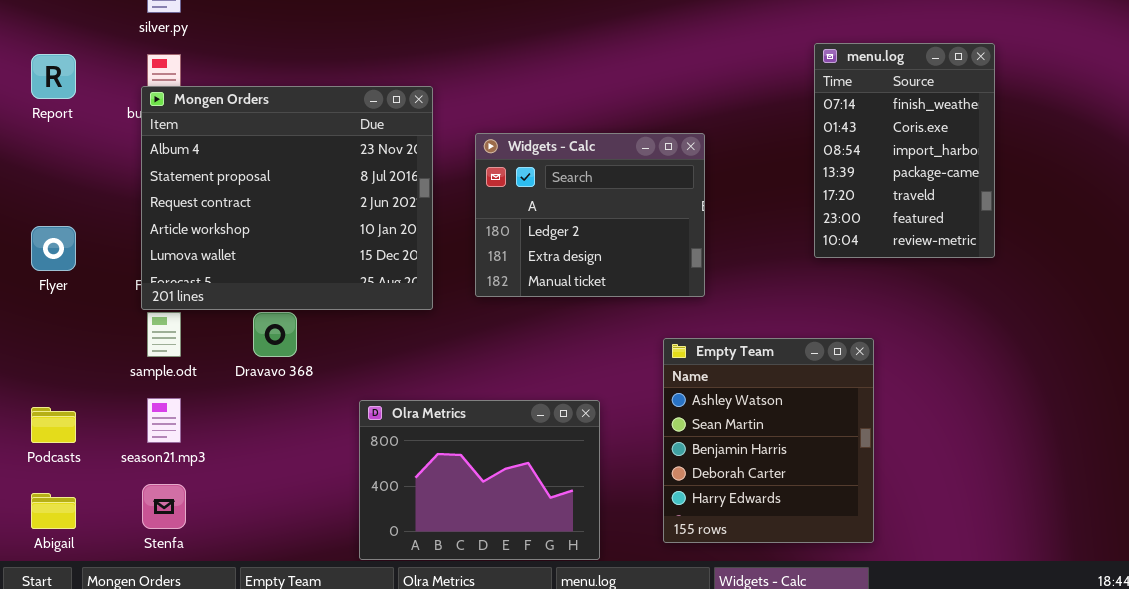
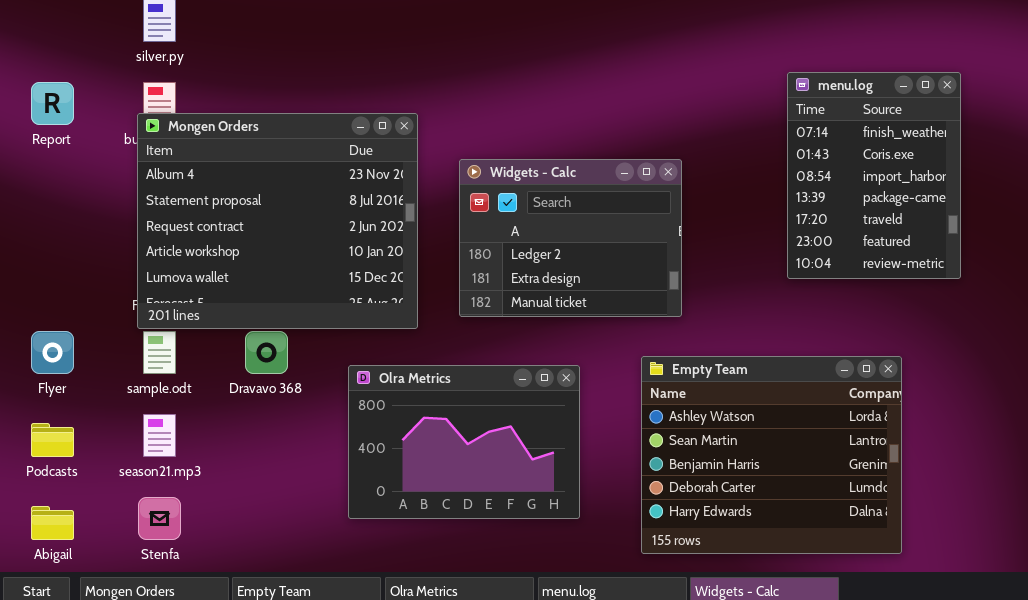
Flyer: [31,226,76,271] -> [31,331,74,374], moved
Empty Team: [663,338,874,543] -> [641,356,902,554], resized
Olra Metrics: [359,400,600,560] -> [348,365,580,519], moved

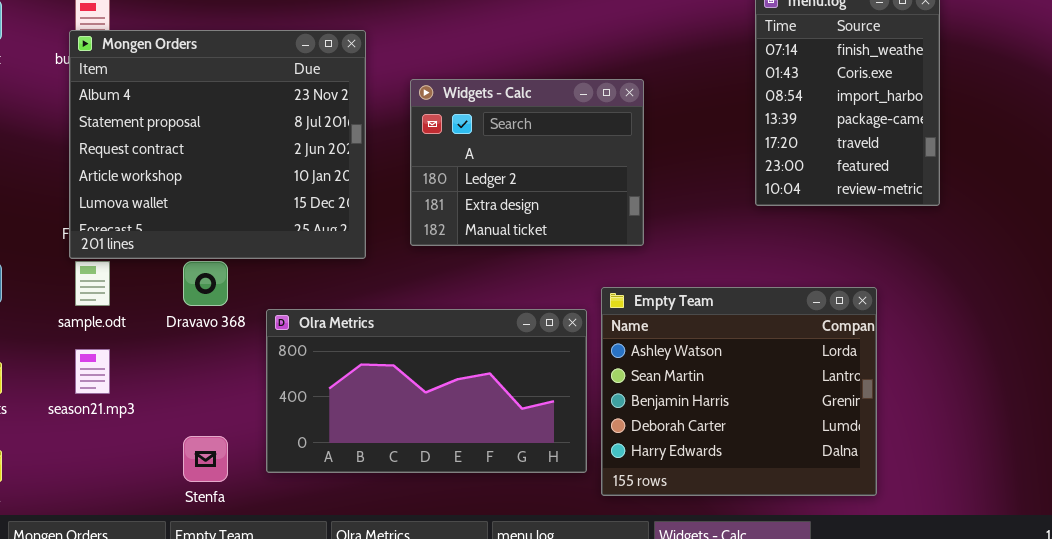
Olra Metrics: [348,365,580,519] -> [266,309,587,473], moved, resized
Stenfa: [138,497,181,540] -> [183,436,228,482], moved

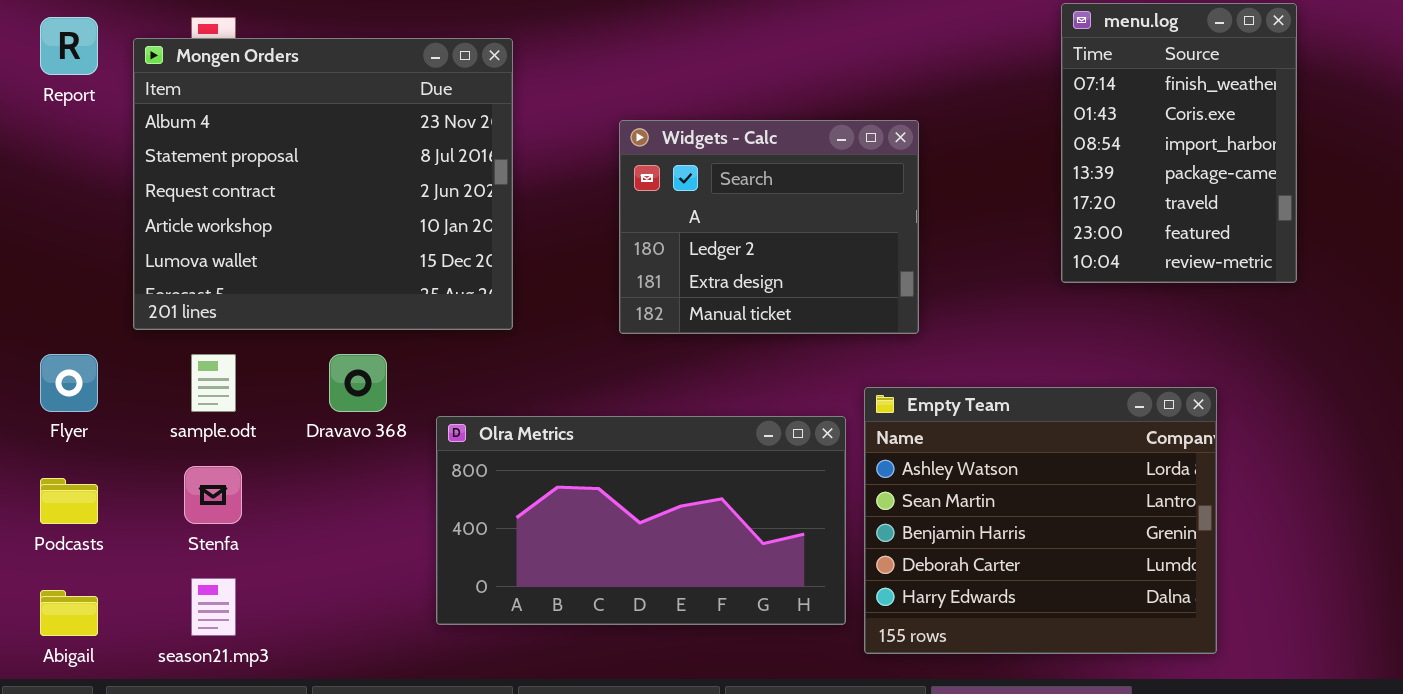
Mongen Orders: [69,30,366,259] -> [133,38,513,330], moved
season21.mp3: [75,349,110,394] -> [191,578,236,636], moved
Stenfa: [183,436,228,482] -> [184,466,242,524], moved

